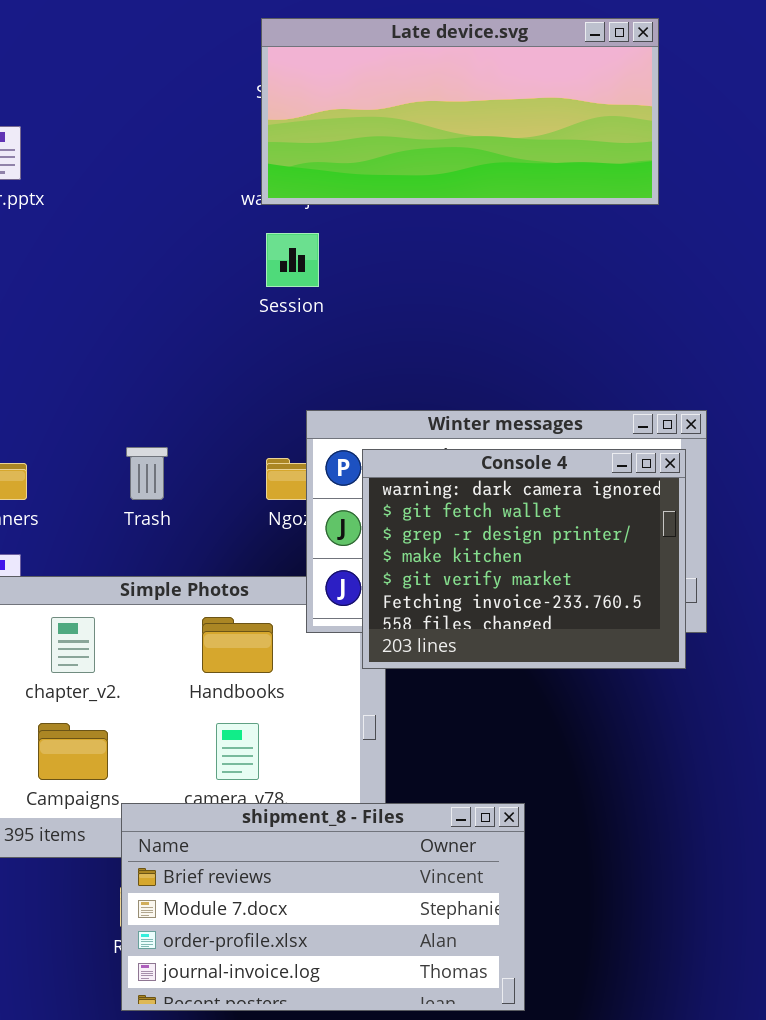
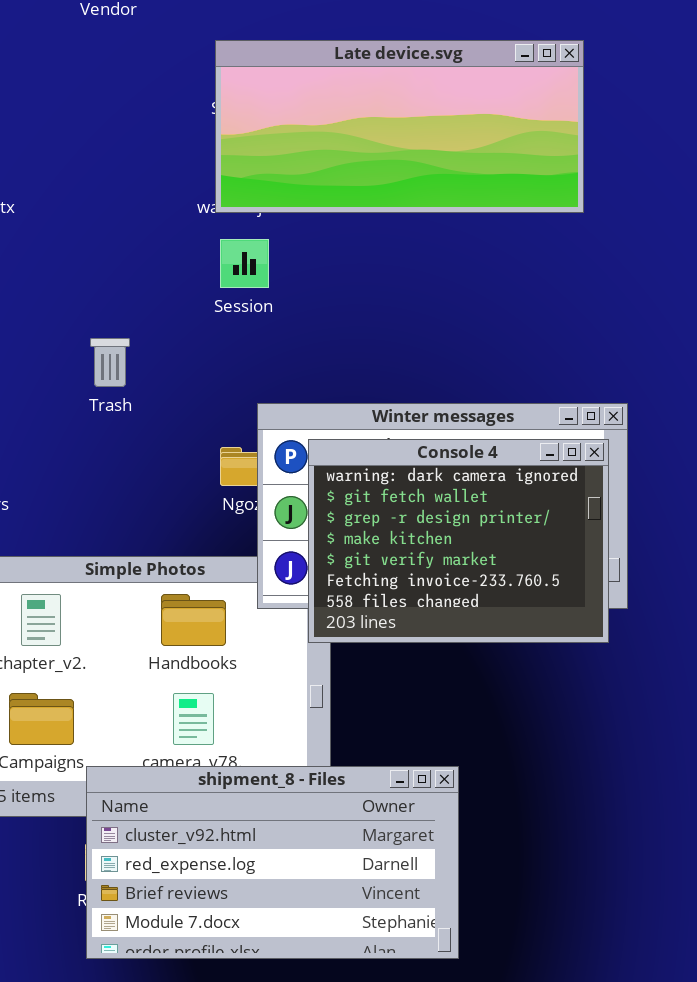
Trash: [126,447,168,500] -> [90,338,130,387], moved
shipment_8 - Files: [121,803,525,1011] -> [86,766,459,959], scrolled up 2 rows

